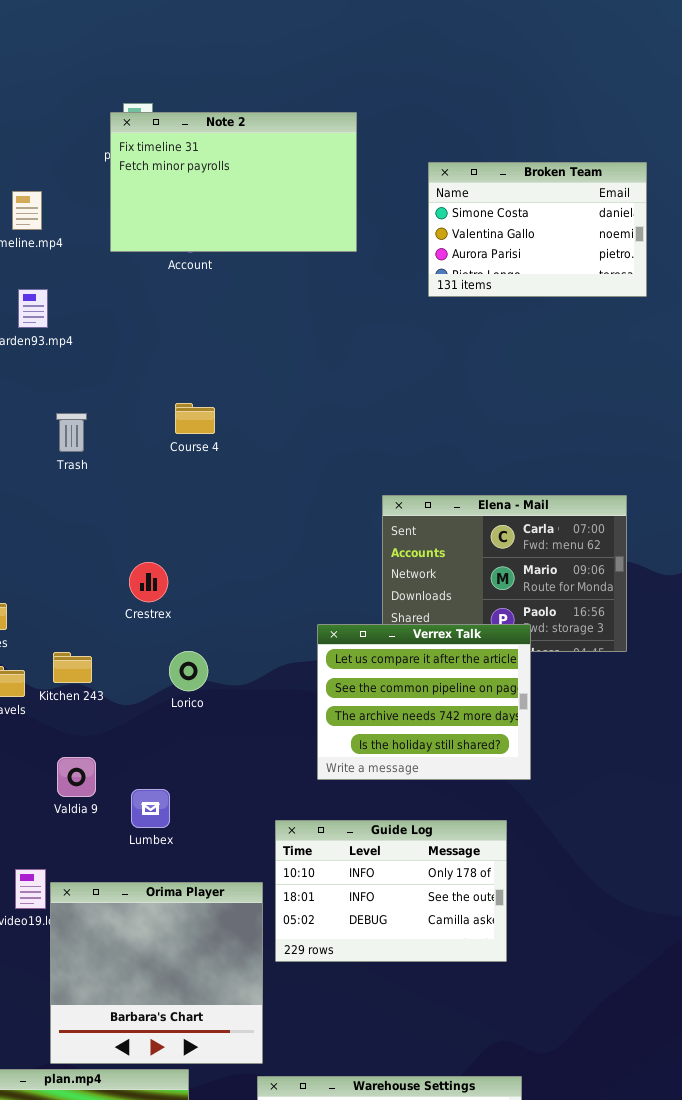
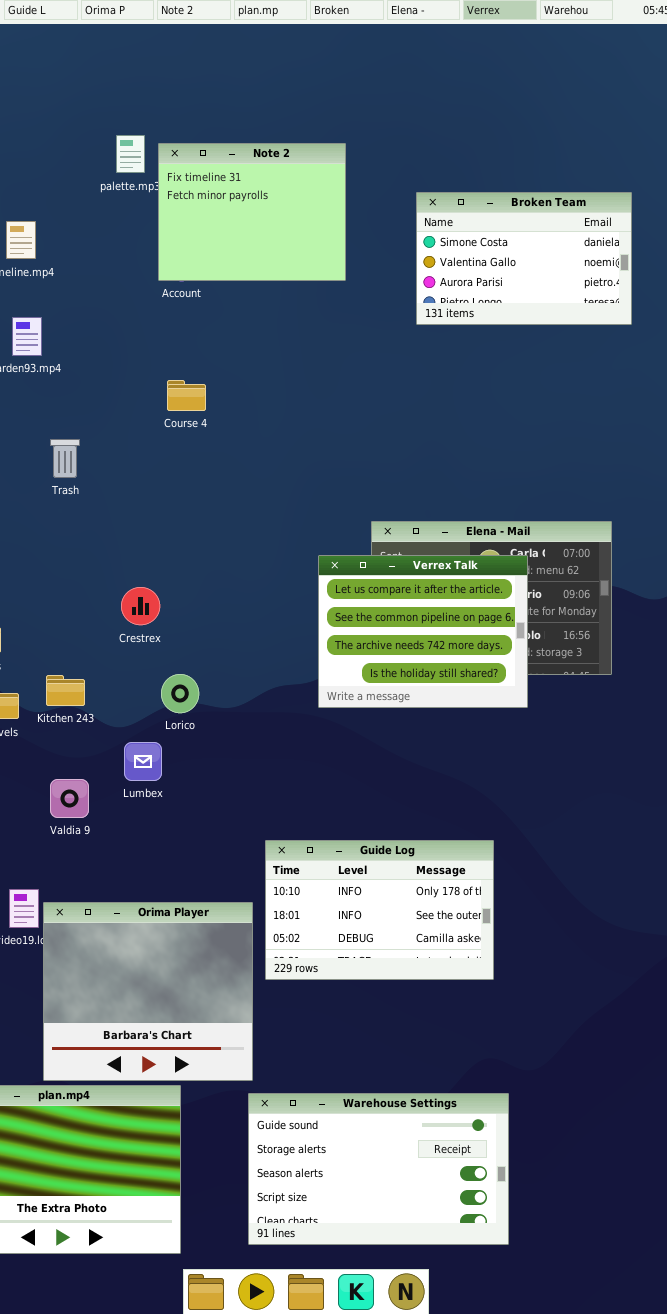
Note 2: [110,112,357,252] -> [158,143,346,281], resized
Course 4: [175,403,215,434] -> [167,380,206,411], moved
Verrex Talk: [317,624,531,780] -> [318,555,528,708], moved
Lumbex: [131,789,170,828] -> [124,742,162,781], moved

